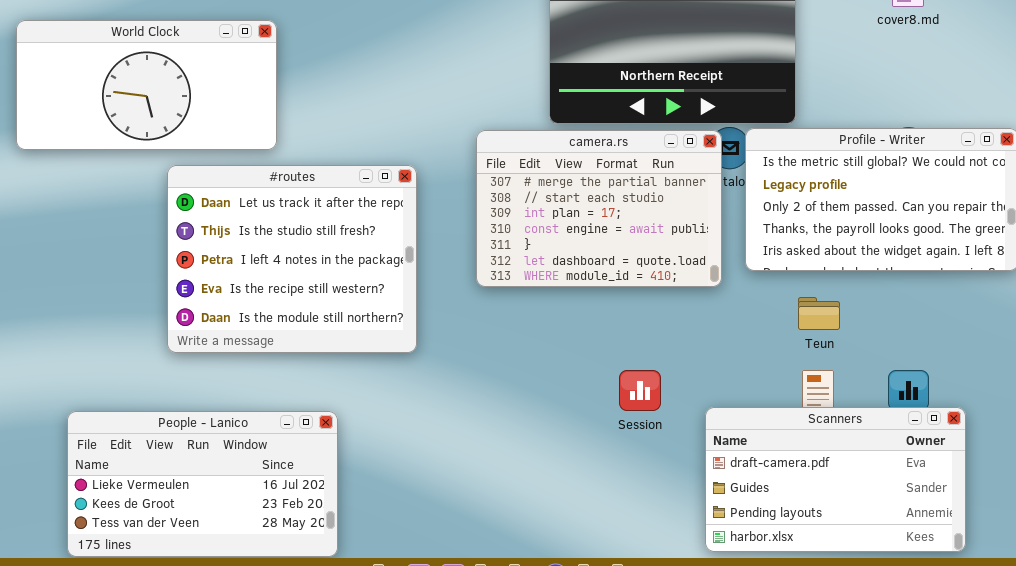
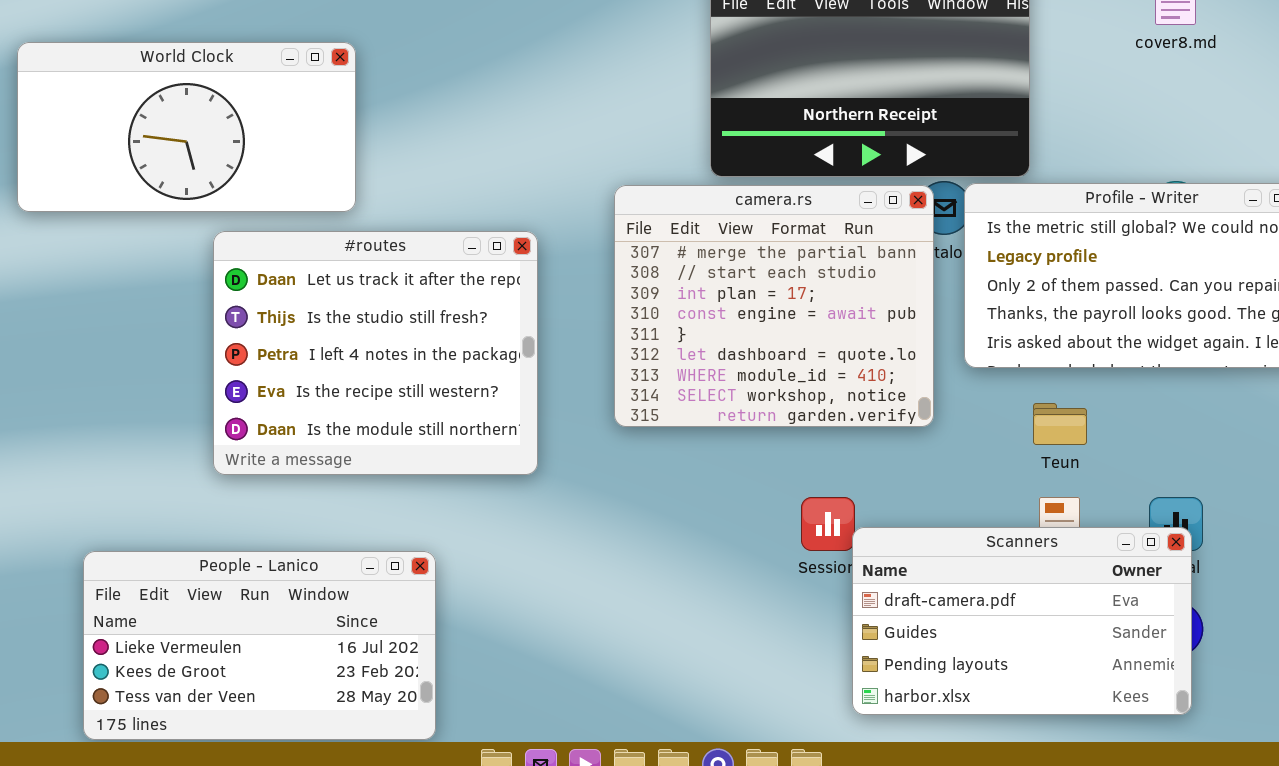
camera.rs: [476,130,722,287] -> [614,185,934,427], resized
Scanners: [705,407,966,552] -> [852,527,1192,715], moved

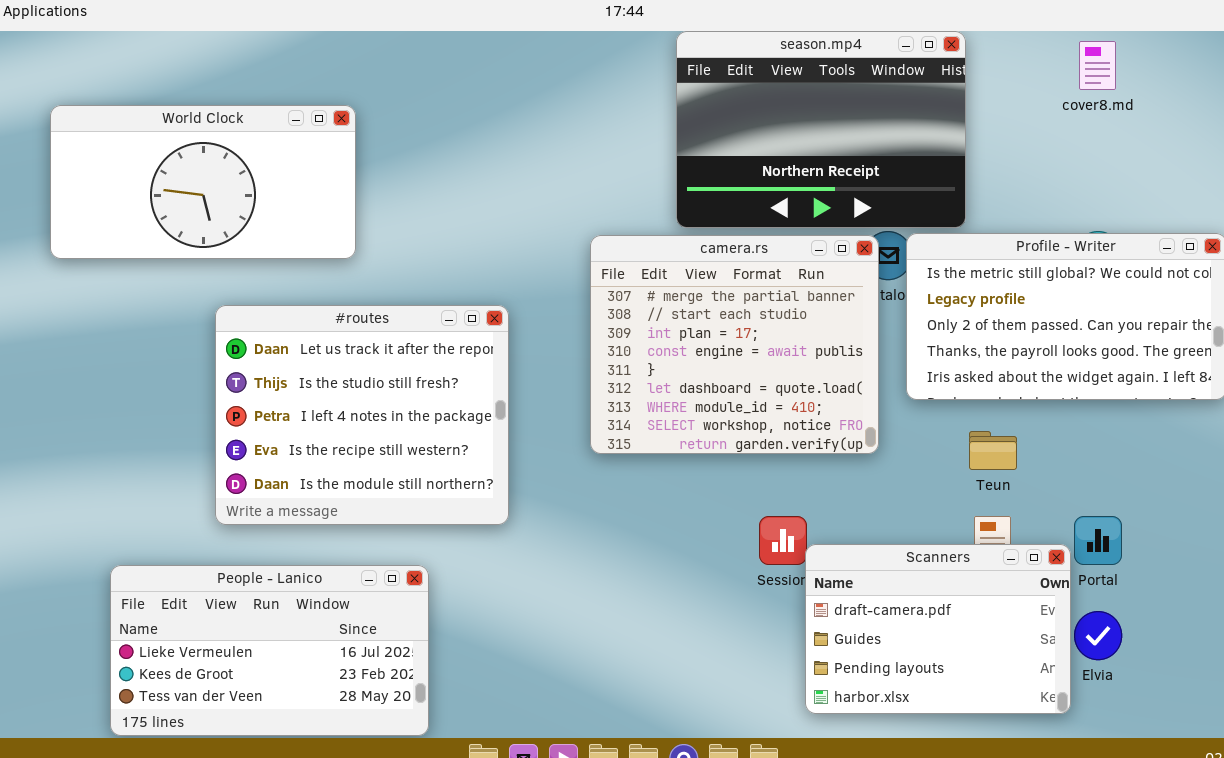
#routes: [213,231,538,475] -> [215,305,509,525], moved
Scanners: [852,527,1192,715] -> [805,544,1071,714], resized

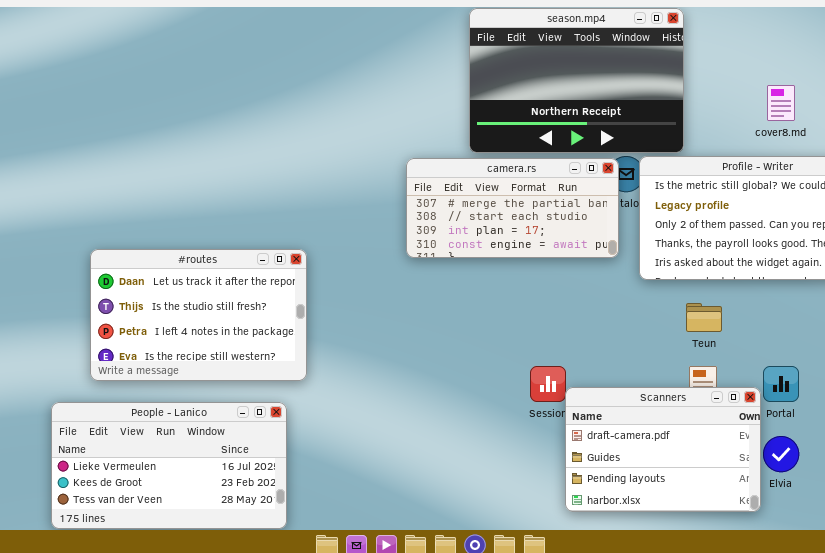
cover8.md: [1079,41,1116,90] -> [767,85,795,121], moved
World Clock: [50,105,356,259] -> none, closed
camera.rs: [590,235,879,454] -> [406,158,619,258], resized
#routes: [215,305,509,525] -> [90,249,307,381], moved, resized

